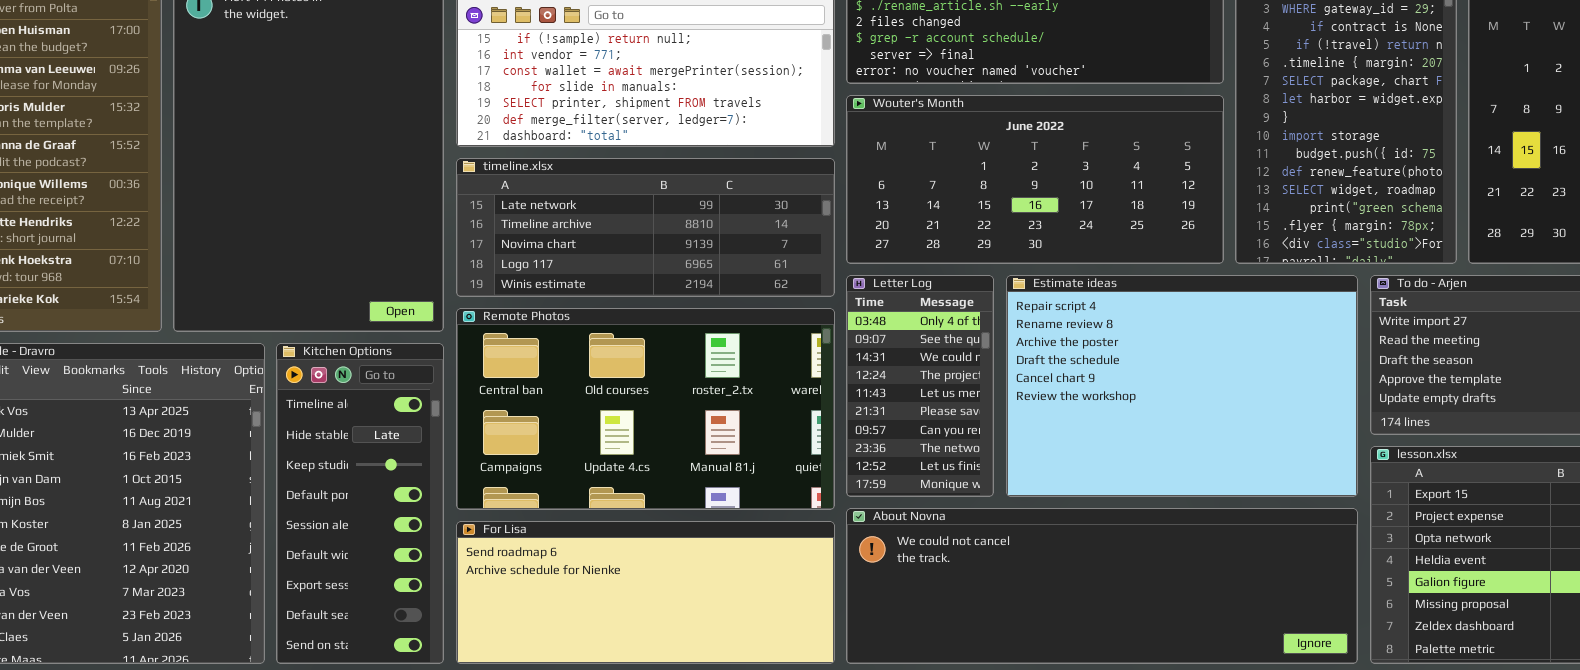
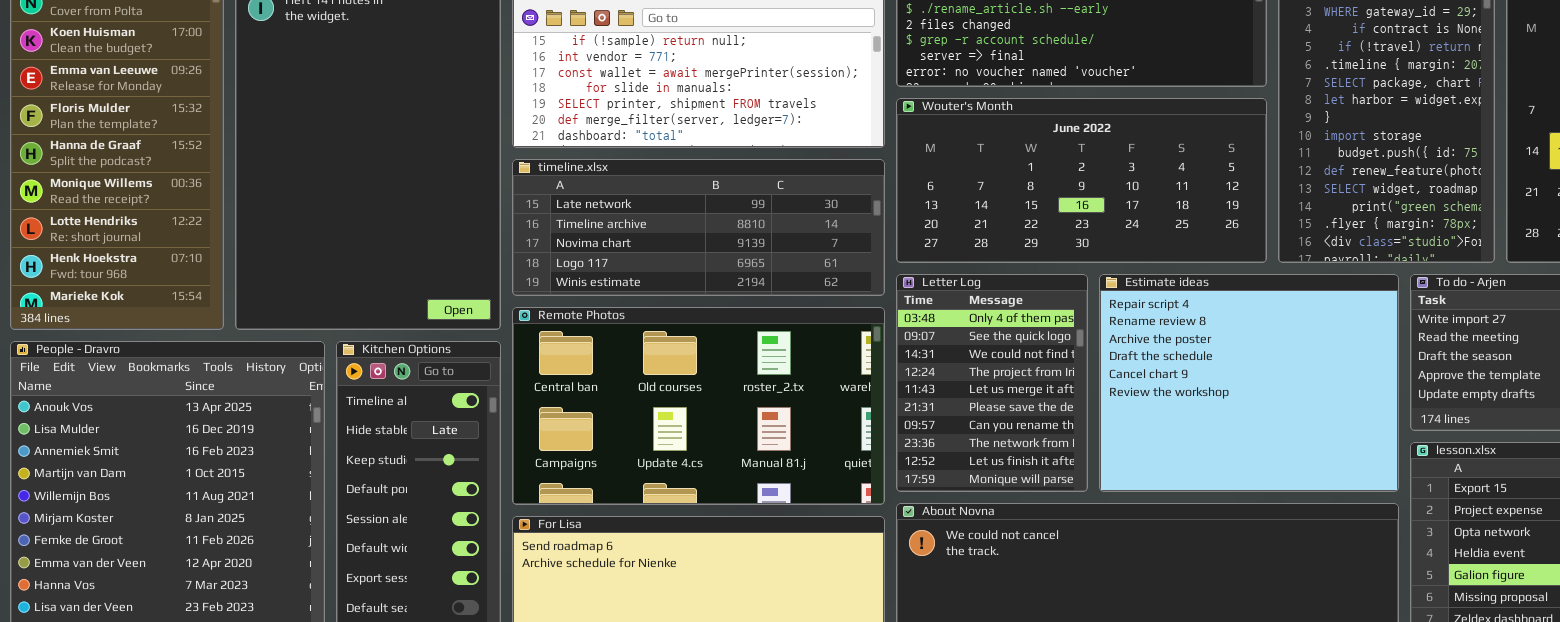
Letter Log: [846,275,994,497] -> [896,274,1088,492], resized
Estimate ideas: [1006,275,1358,497] -> [1099,274,1399,492], resized

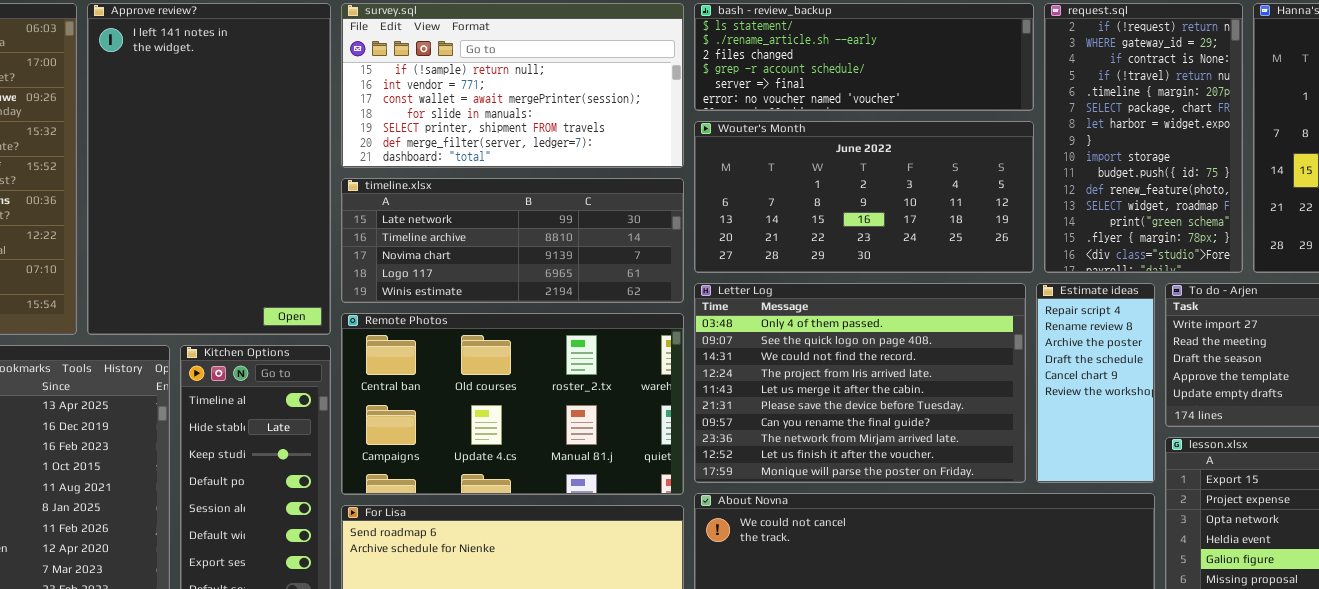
Letter Log: [896,274,1088,492] -> [694,283,1026,483], resized
Estimate ideas: [1099,274,1399,492] -> [1036,283,1155,483], resized

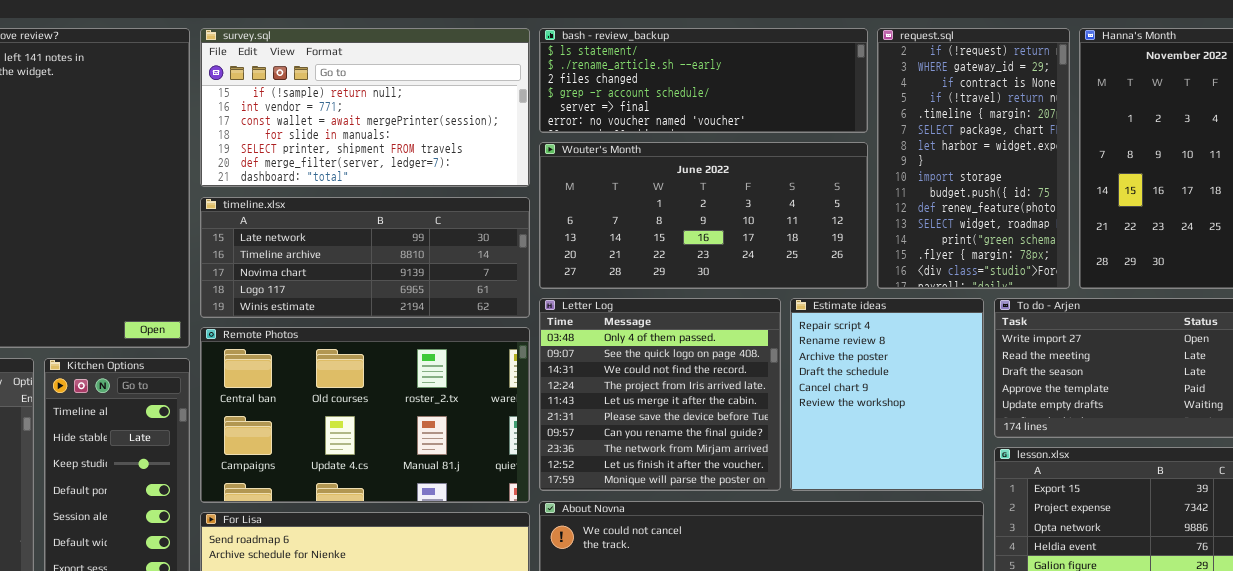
Letter Log: [694,283,1026,483] -> [539,298,781,491], resized
Estimate ideas: [1036,283,1155,483] -> [790,298,984,491], resized

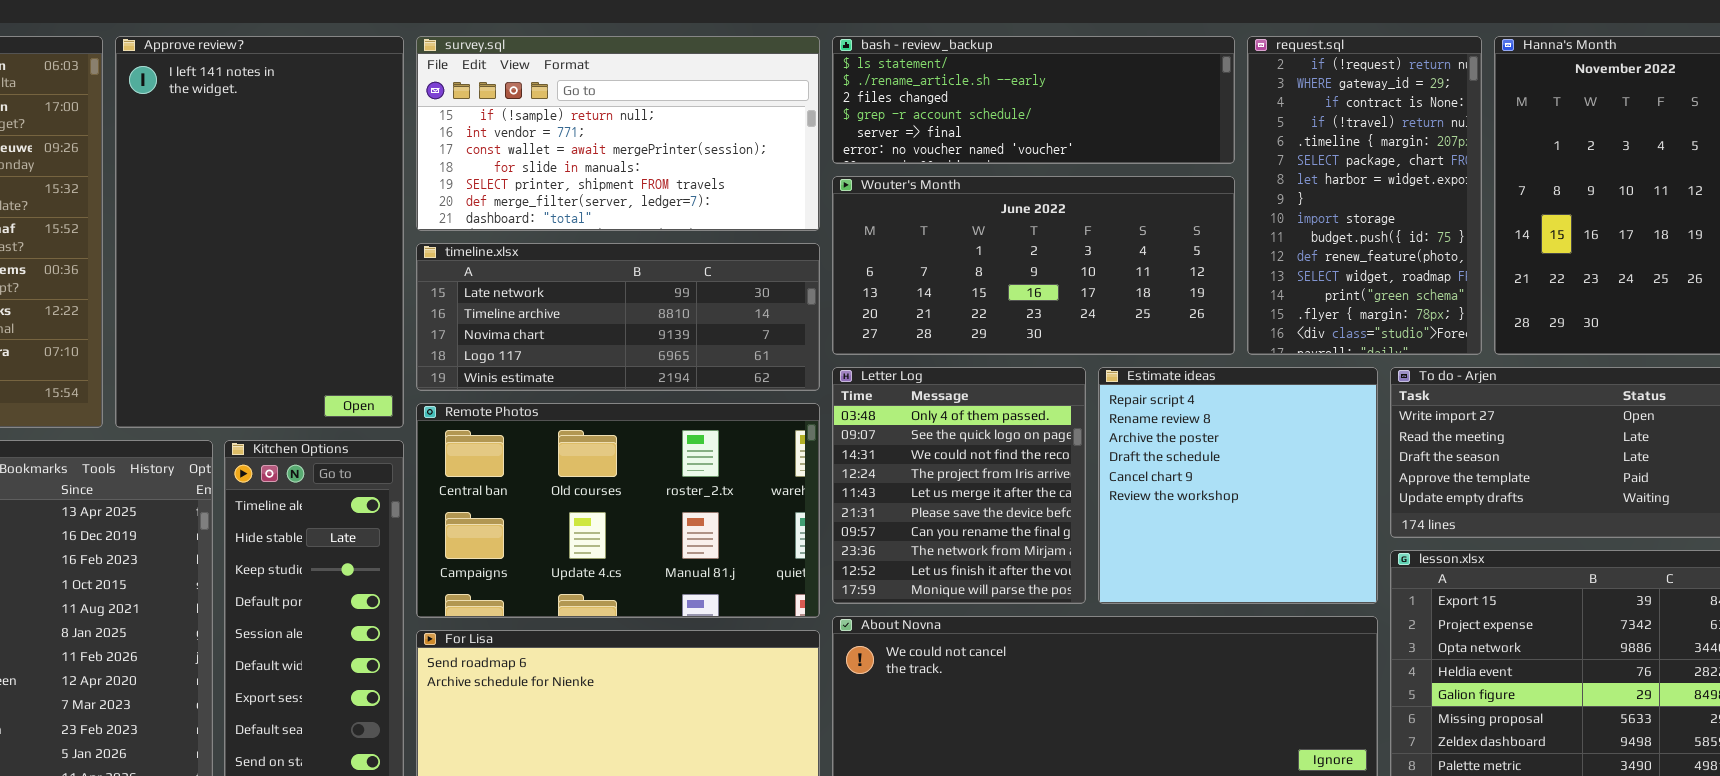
Letter Log: [539,298,781,491] -> [832,367,1086,604], resized
Estimate ideas: [790,298,984,491] -> [1098,367,1378,604], resized

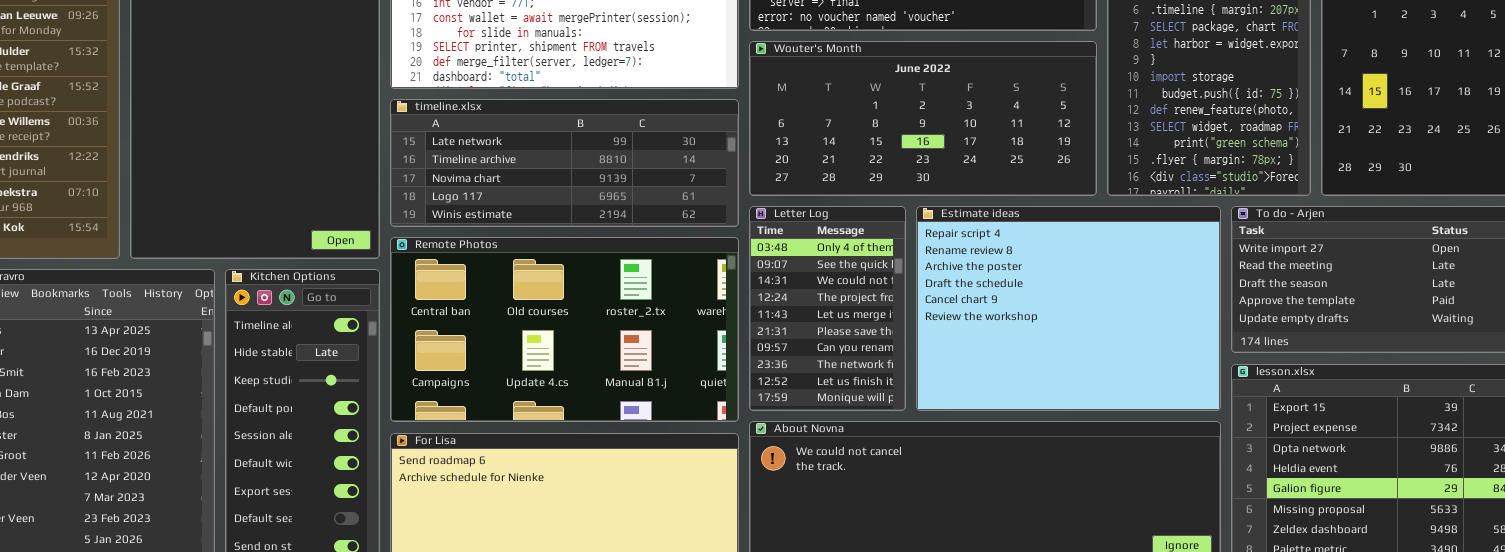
Letter Log: [832,367,1086,604] -> [749,206,906,411], resized
Estimate ideas: [1098,367,1378,604] -> [916,206,1221,411], resized

